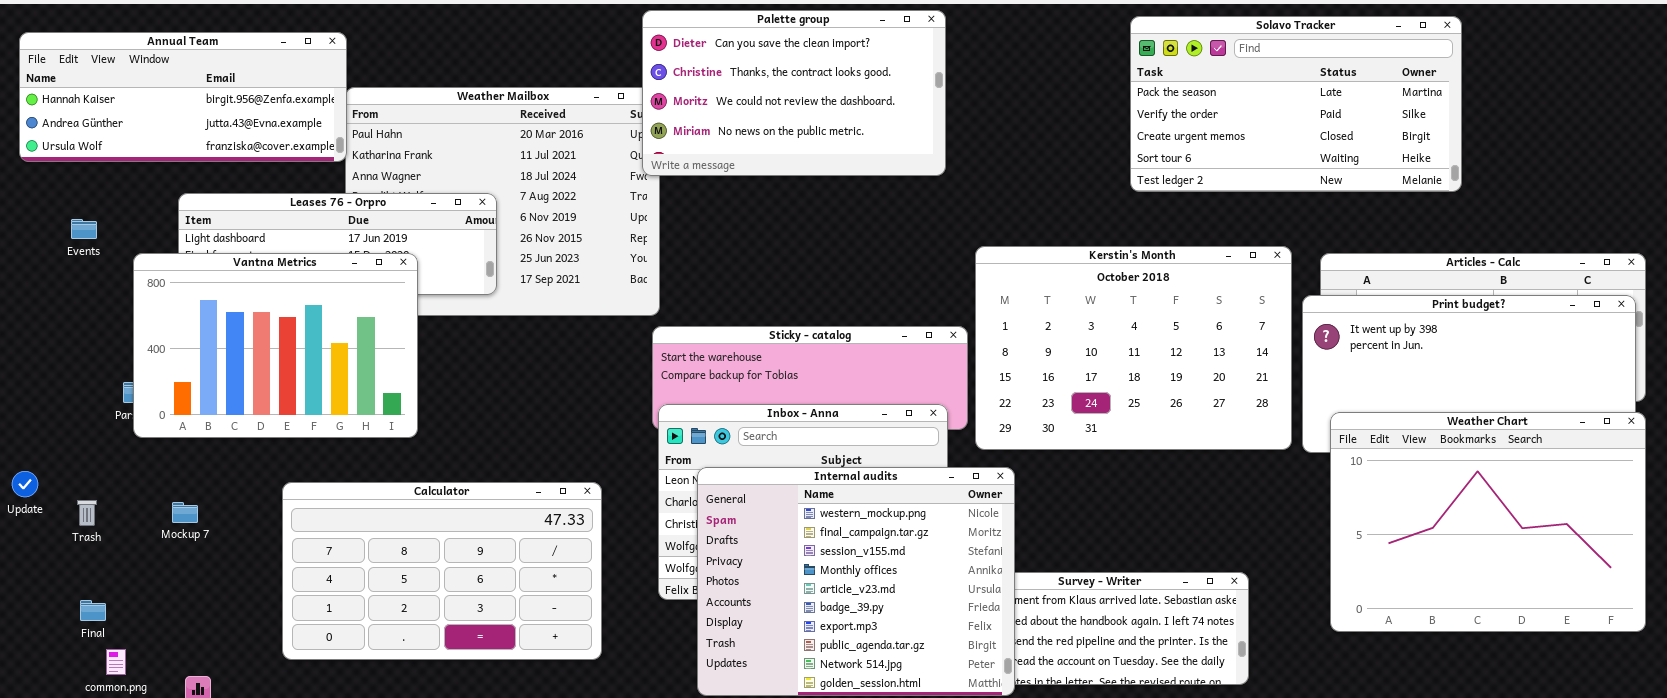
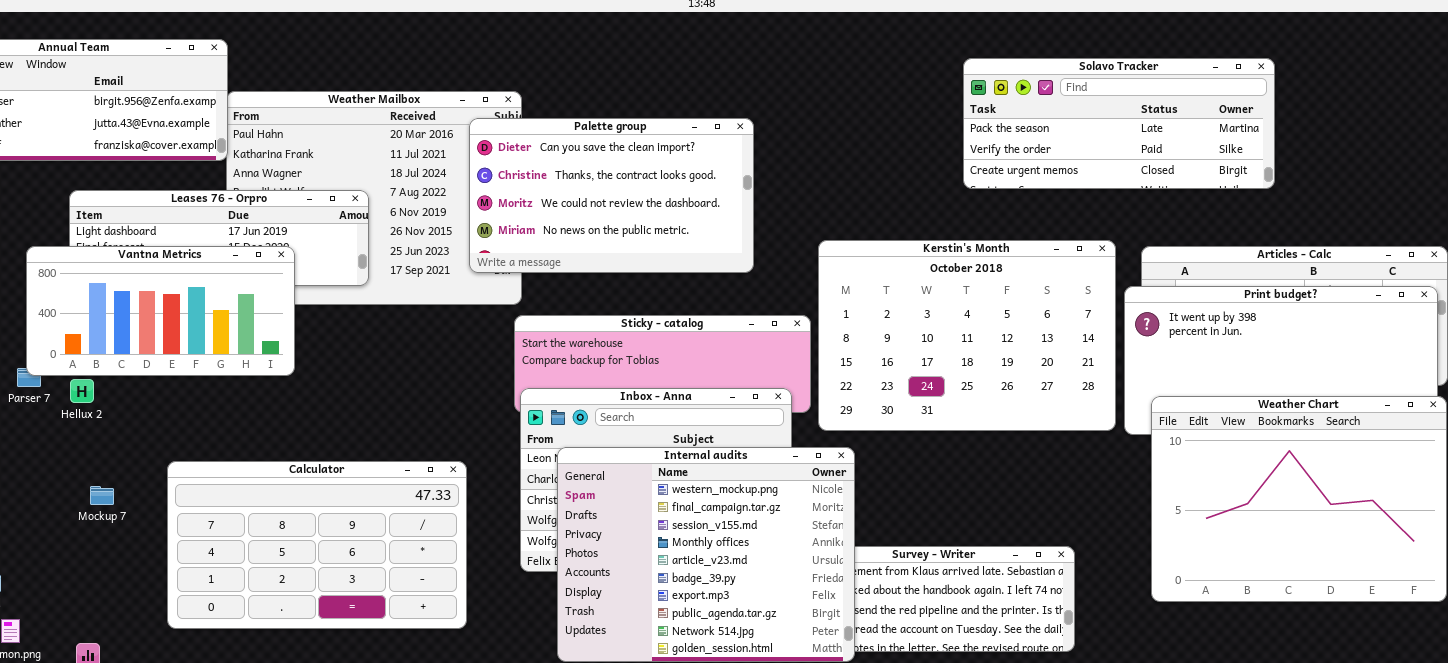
Palette group: [642,10,946,176] -> [469,118,754,273], moved
Solavo Tracker: [1130,16,1462,192] -> [963,58,1275,189], resized
Vantna Metrics: [133,253,418,438] -> [26,246,295,376], resized
Mockup 7: [172,502,198,523] -> [90,486,114,505], moved

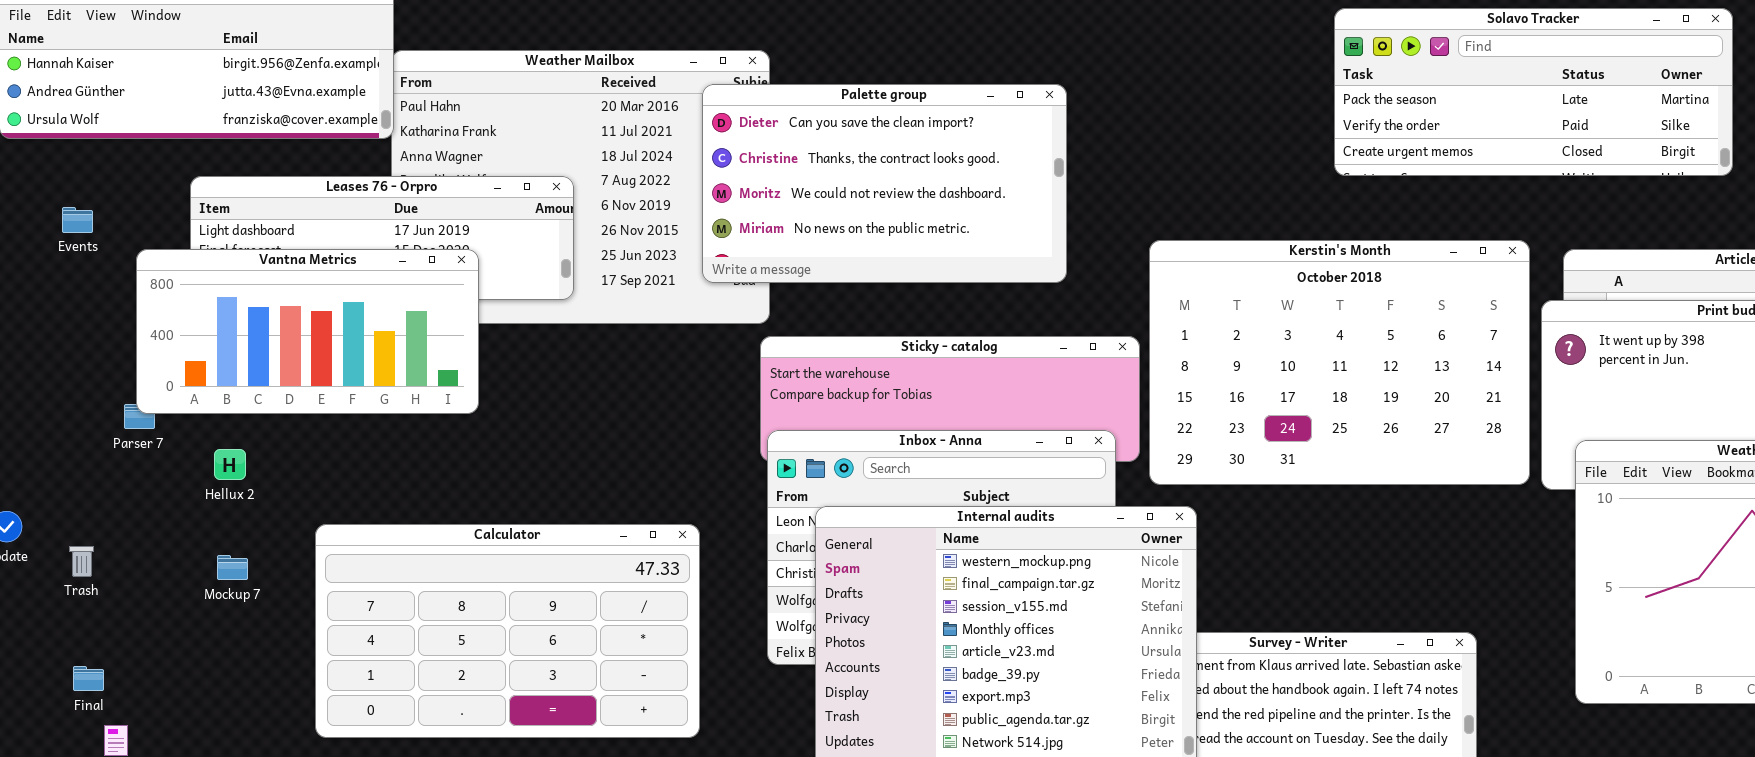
Hellux 2: [70,379,94,403] -> [214,449,246,480], moved

